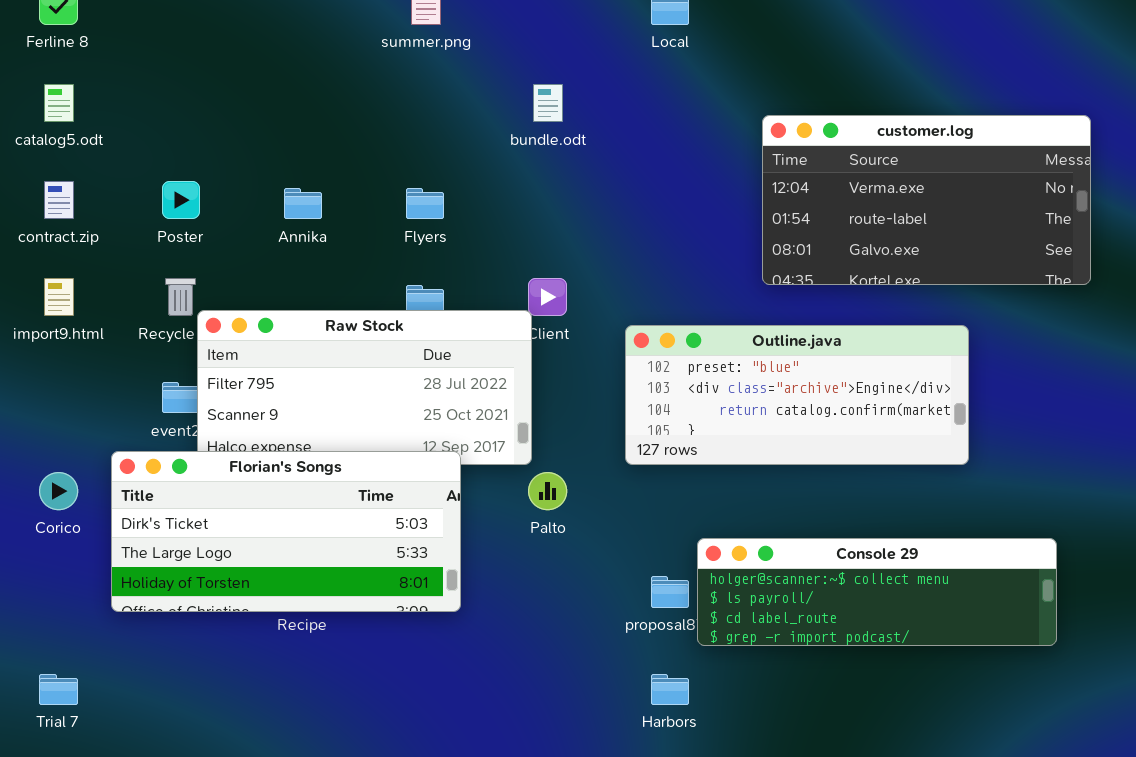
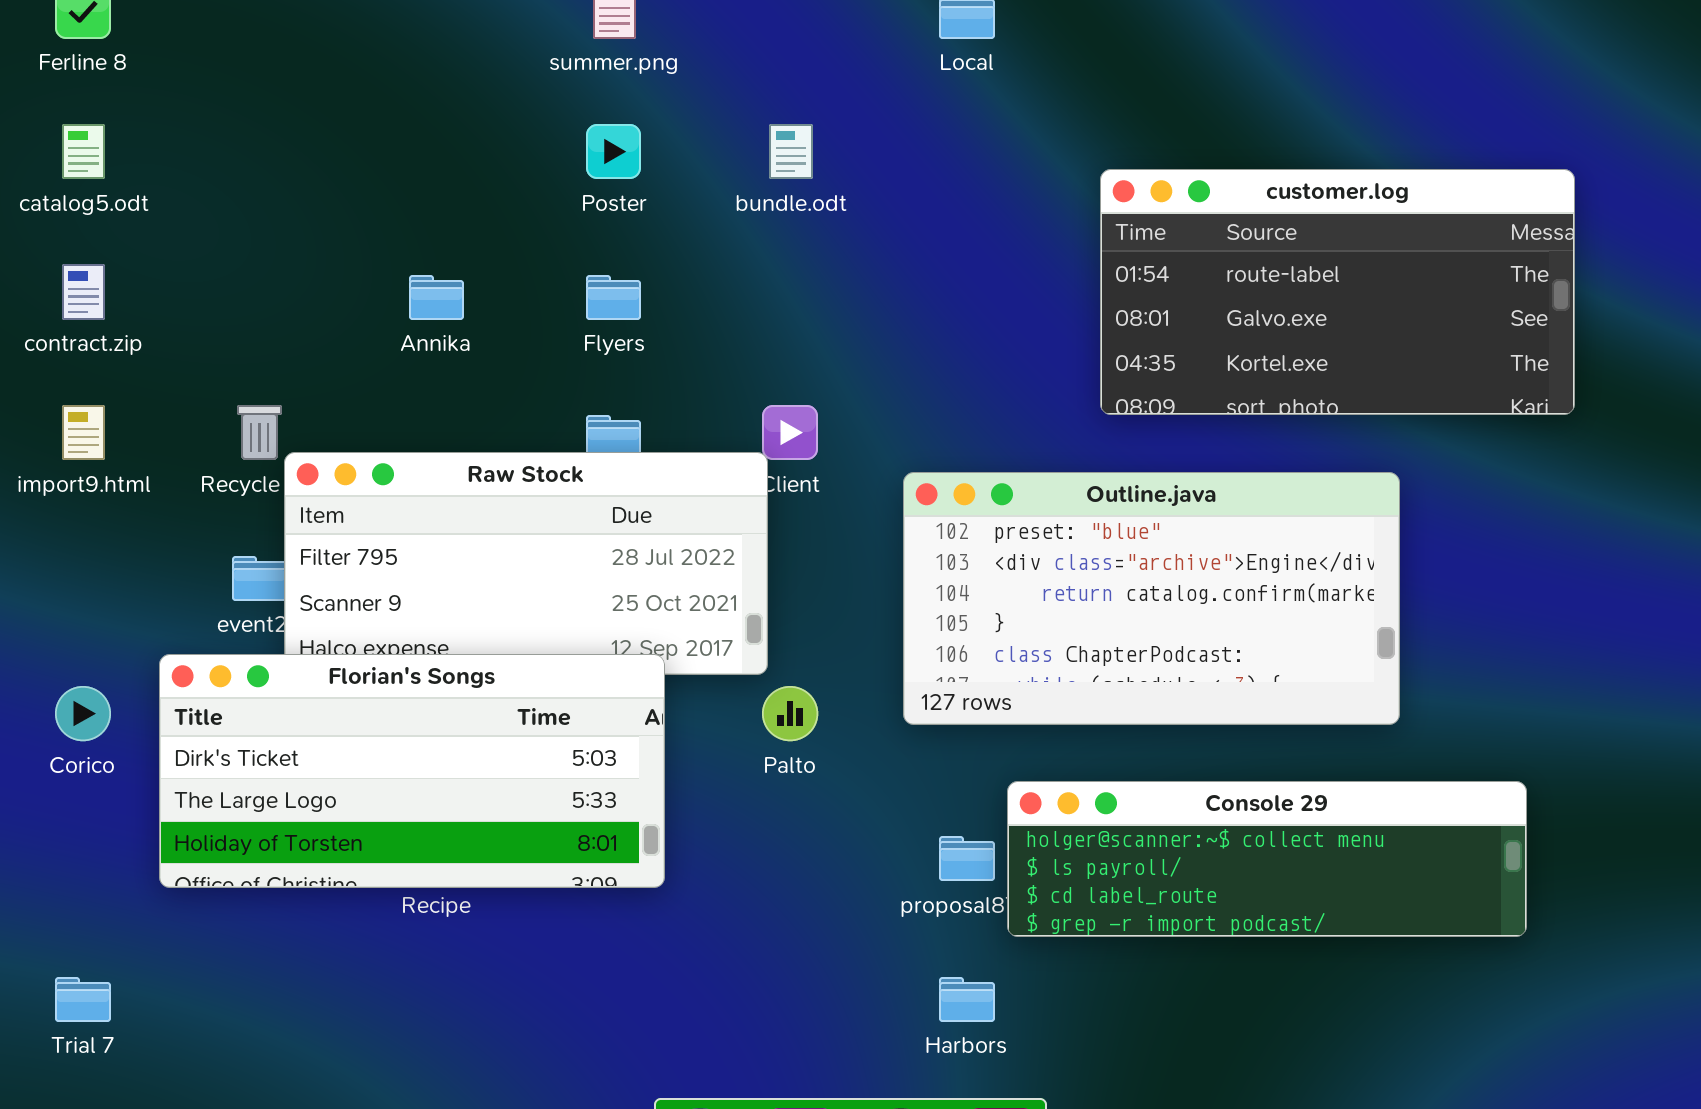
customer.log: [762,115,1091,285] -> [1100,169,1575,415], scrolled down 1 row
Poster: [162,181,200,219] -> [586,124,641,179], moved
Outline.java: [625,325,969,465] -> [903,472,1400,725], resized

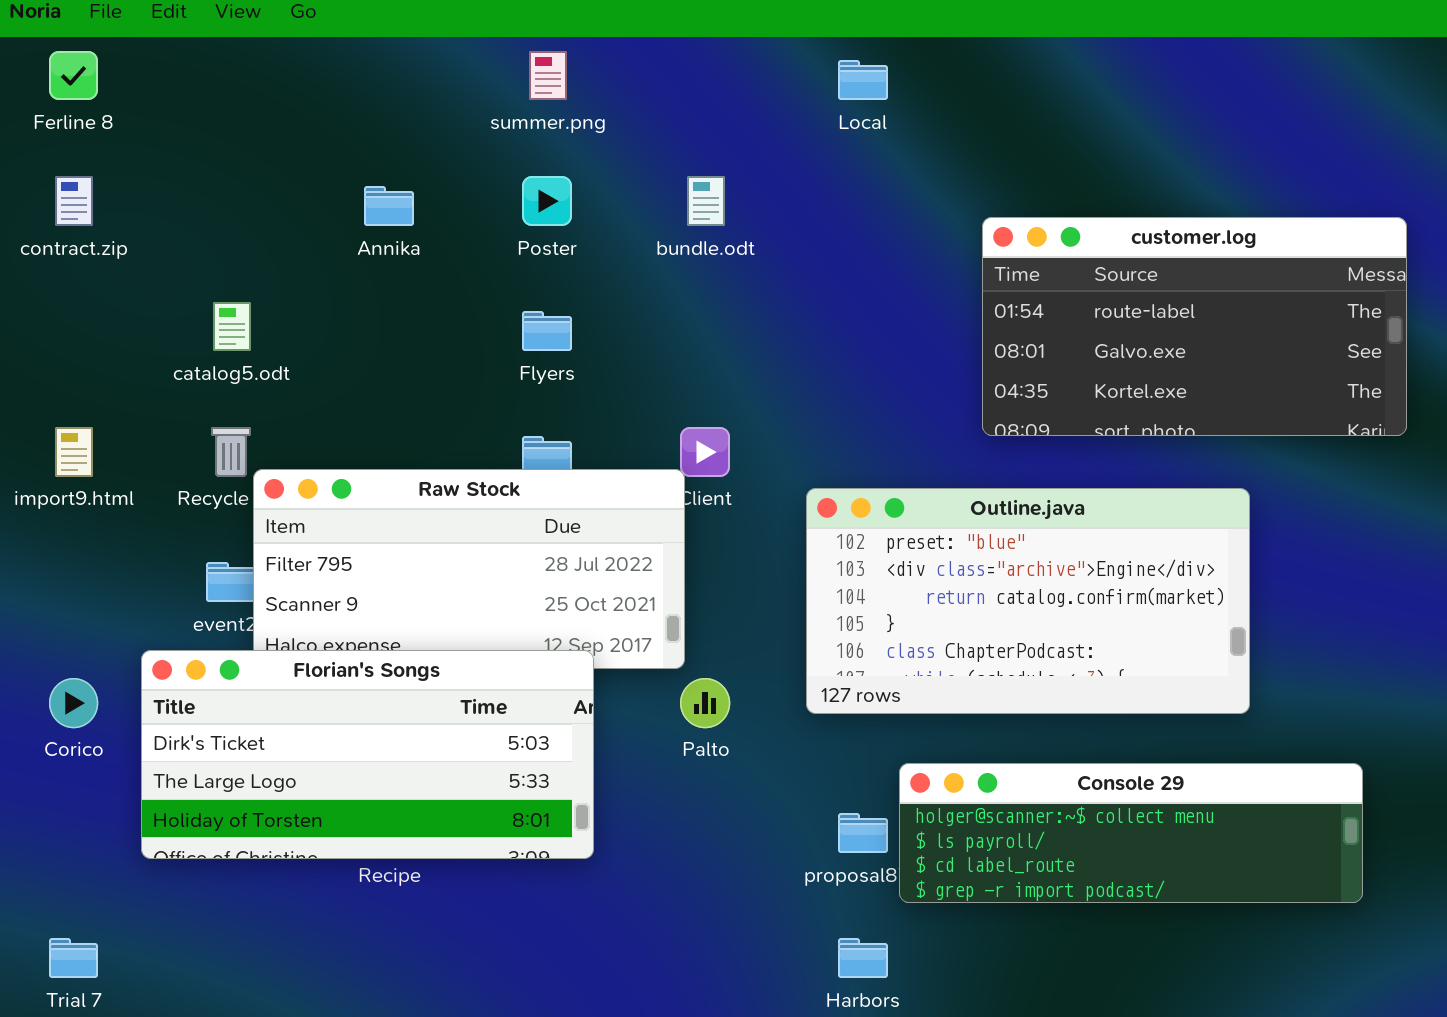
catalog5.odt: [62,124,105,179] -> [213,302,251,351], moved
contract.zip: [62,264,105,320] -> [55,176,93,226], moved
Annika: [409,275,464,320] -> [364,186,414,226], moved

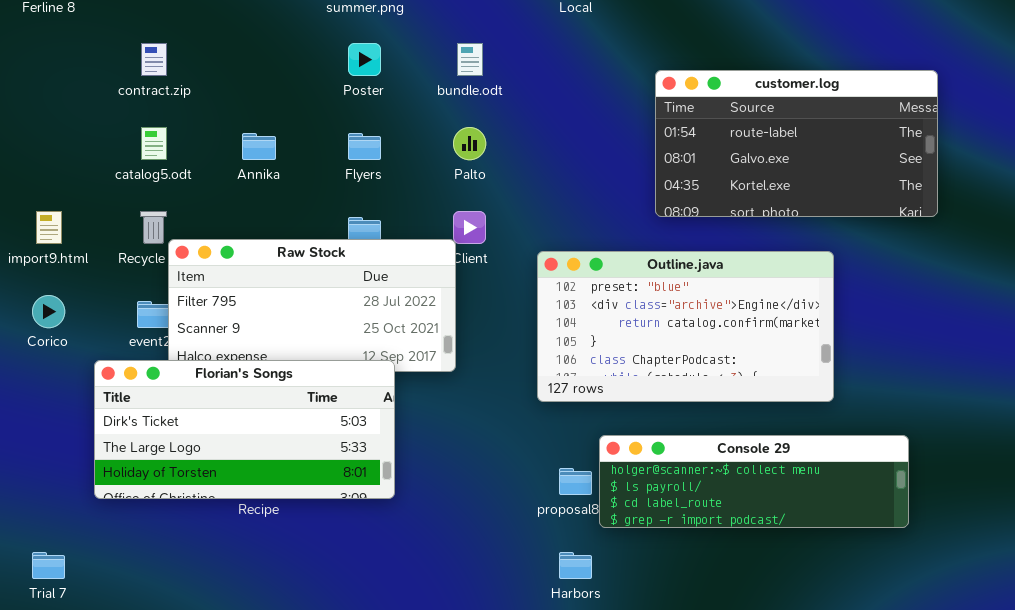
contract.zip: [55,176,93,226] -> [141,43,167,76], moved
Annika: [364,186,414,226] -> [242,133,276,160], moved
Corico: [49,678,98,728] -> [32,295,65,328], moved
Palto: [680,678,730,728] -> [453,127,486,160], moved

